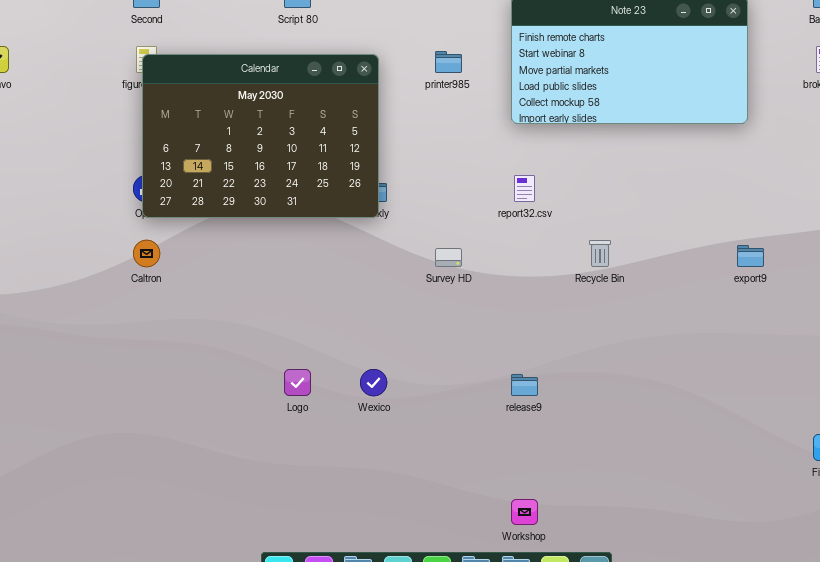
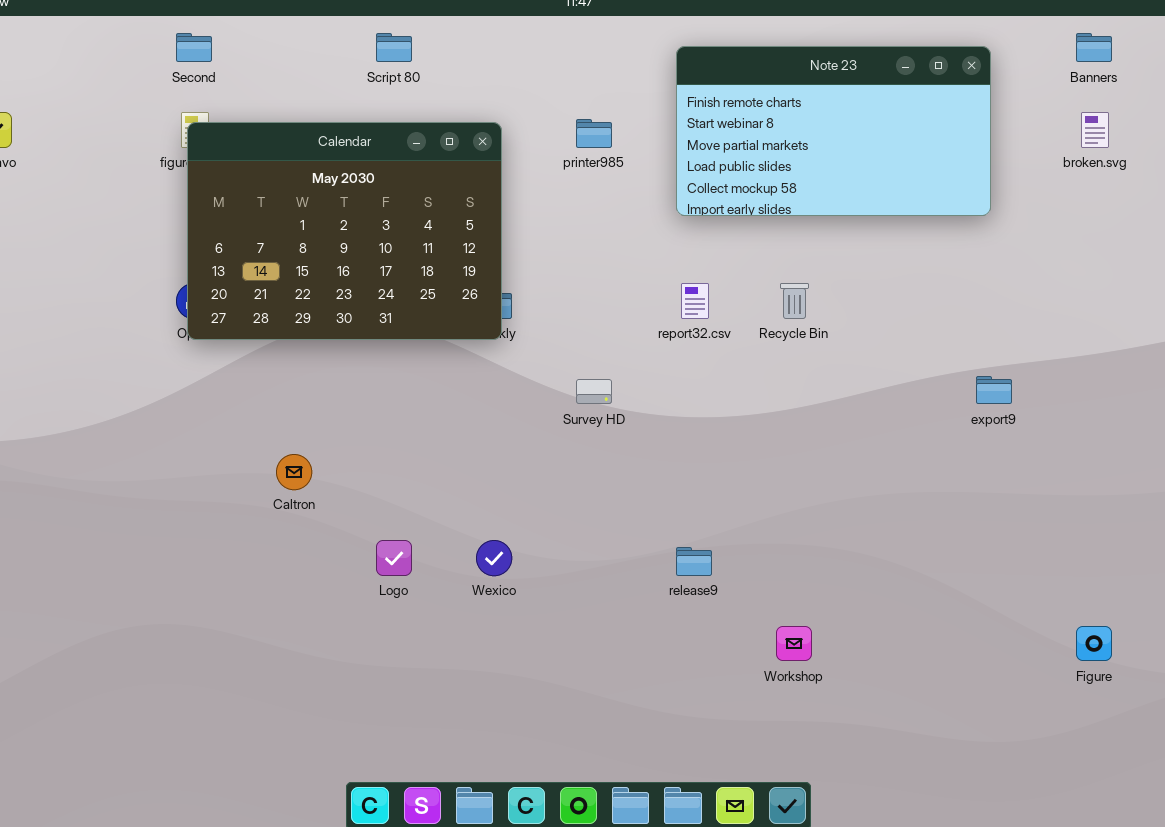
Caltron: [133,240,160,267] -> [276,454,312,490], moved
Recycle Bin: [589,240,611,267] -> [780,283,809,319], moved
Workshop: [511,499,538,525] -> [776,626,812,661], moved

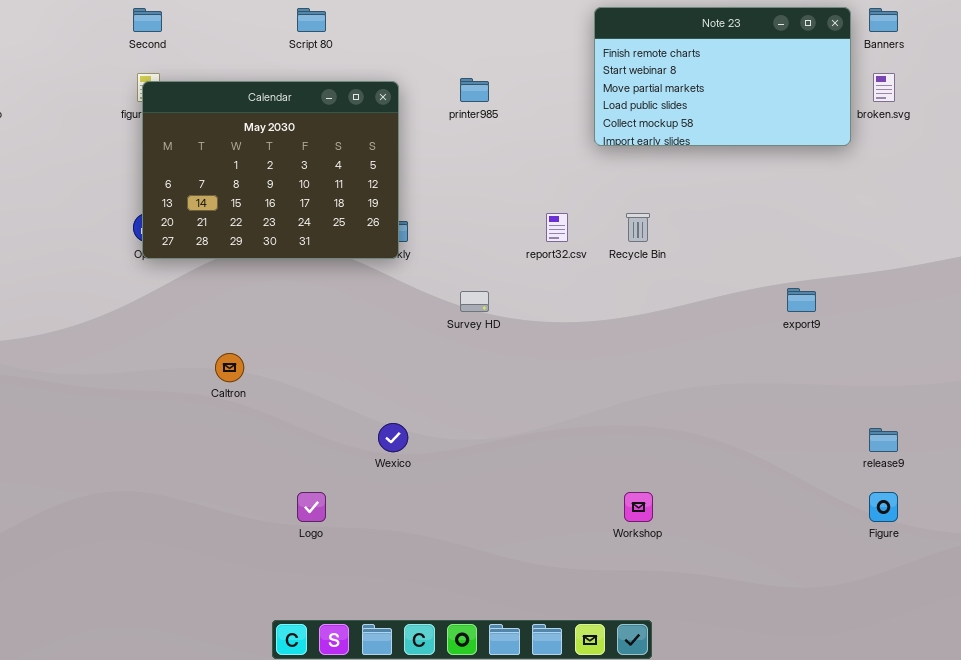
Note 23: [676,46,991,216] -> [594,7,851,146], moved
Logo: [376,540,412,576] -> [297,492,326,522], moved
release9: [676,547,712,576] -> [869,428,898,452], moved

